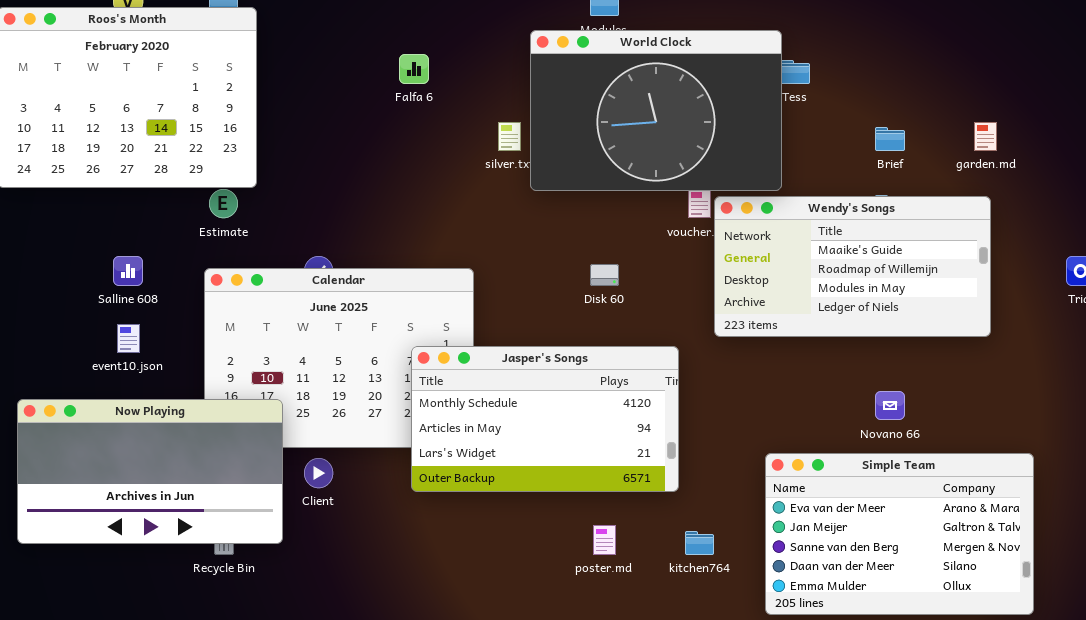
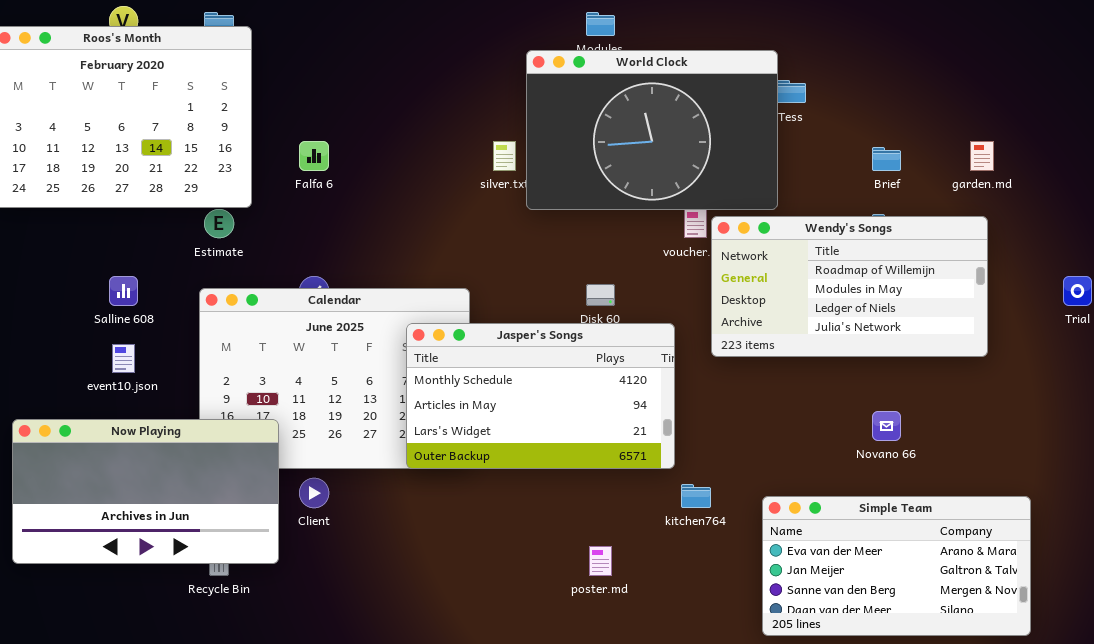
Falfa 6: [399,54,429,84] -> [299,141,329,171], moved
Wendy's Songs: [714,196,991,337] -> [711,216,988,357], scrolled down 1 row
Jasper's Songs: [411,346,679,492] -> [406,323,675,469], moved
Simple Team: [765,453,1034,615] -> [762,496,1031,636], resized
kitchen764: [685,531,714,555] -> [681,484,711,508], moved

